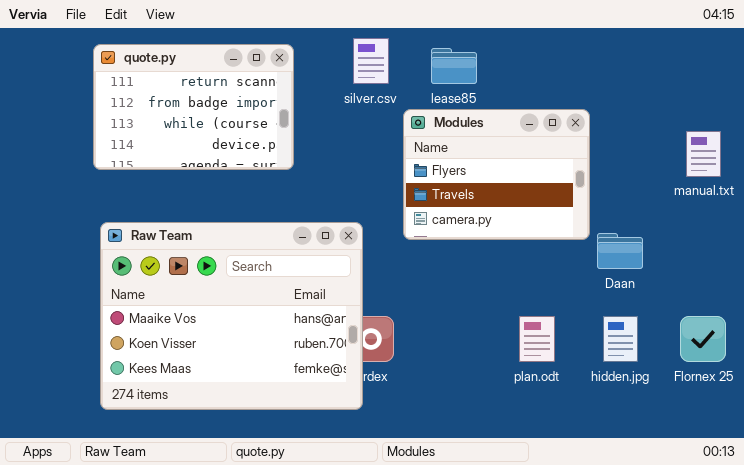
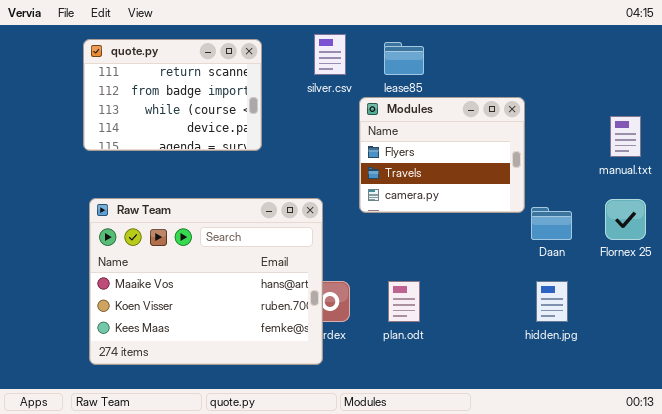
plan.odt: [519,316,555,362] -> [388,281,420,322], moved
Flornex 25: [680,316,726,362] -> [605,199,646,240], moved

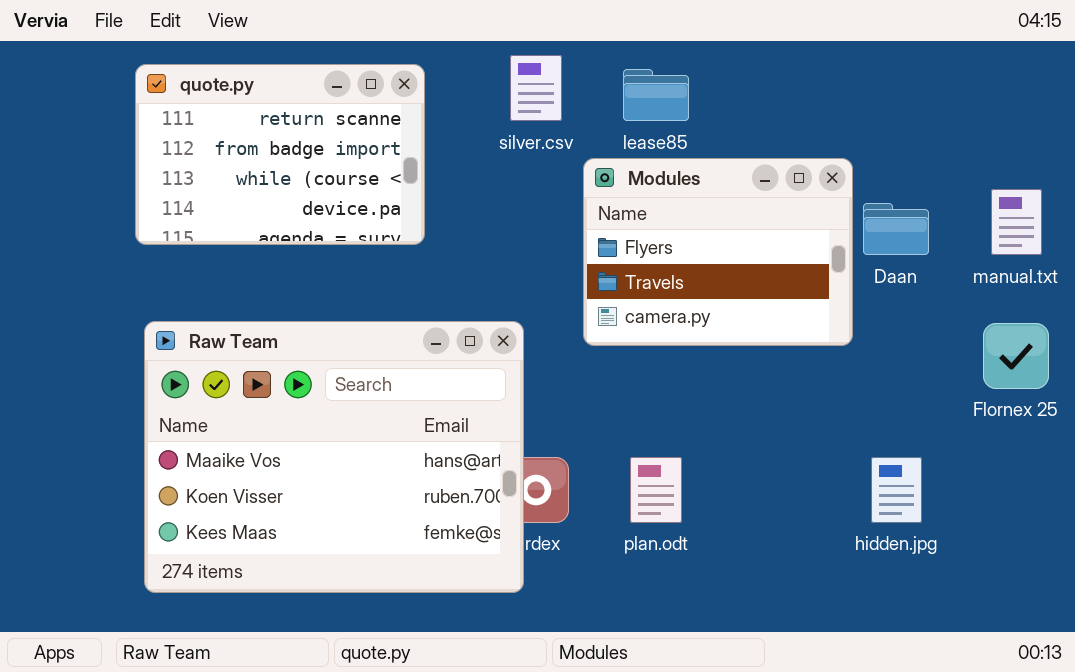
Daan: [531,207,572,240] -> [863,203,929,255], moved

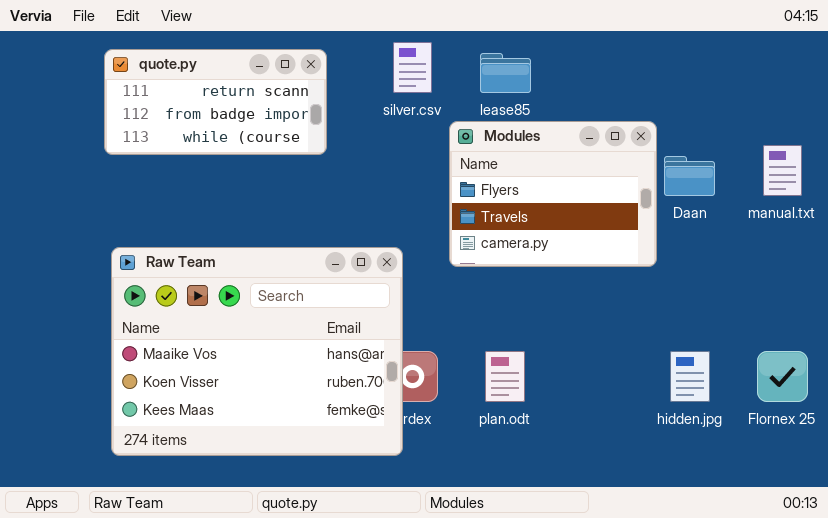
quote.py: [135,64,425,245] -> [104,49,327,155], resized
Flornex 25: [983,323,1049,389] -> [757,351,808,402], moved

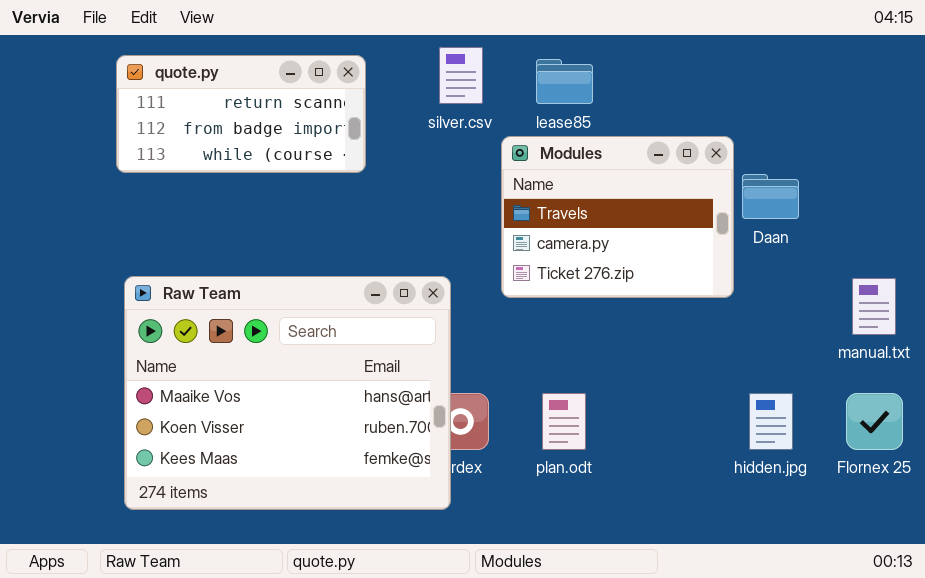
Modules: [449,121,657,267] -> [501,136,734,298], scrolled down 1 row
manual.txt: [763,145,802,196] -> [852,278,896,335], moved

